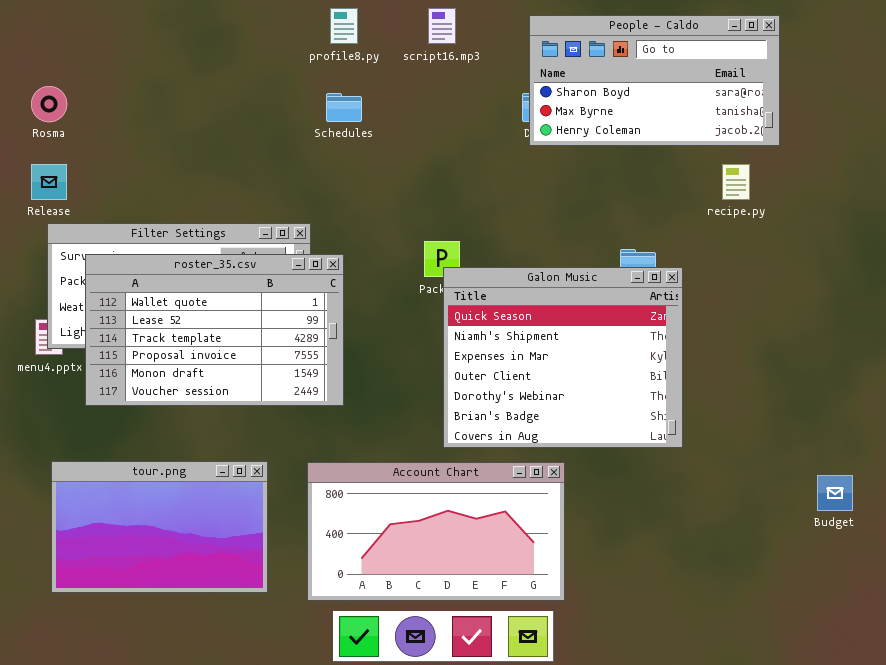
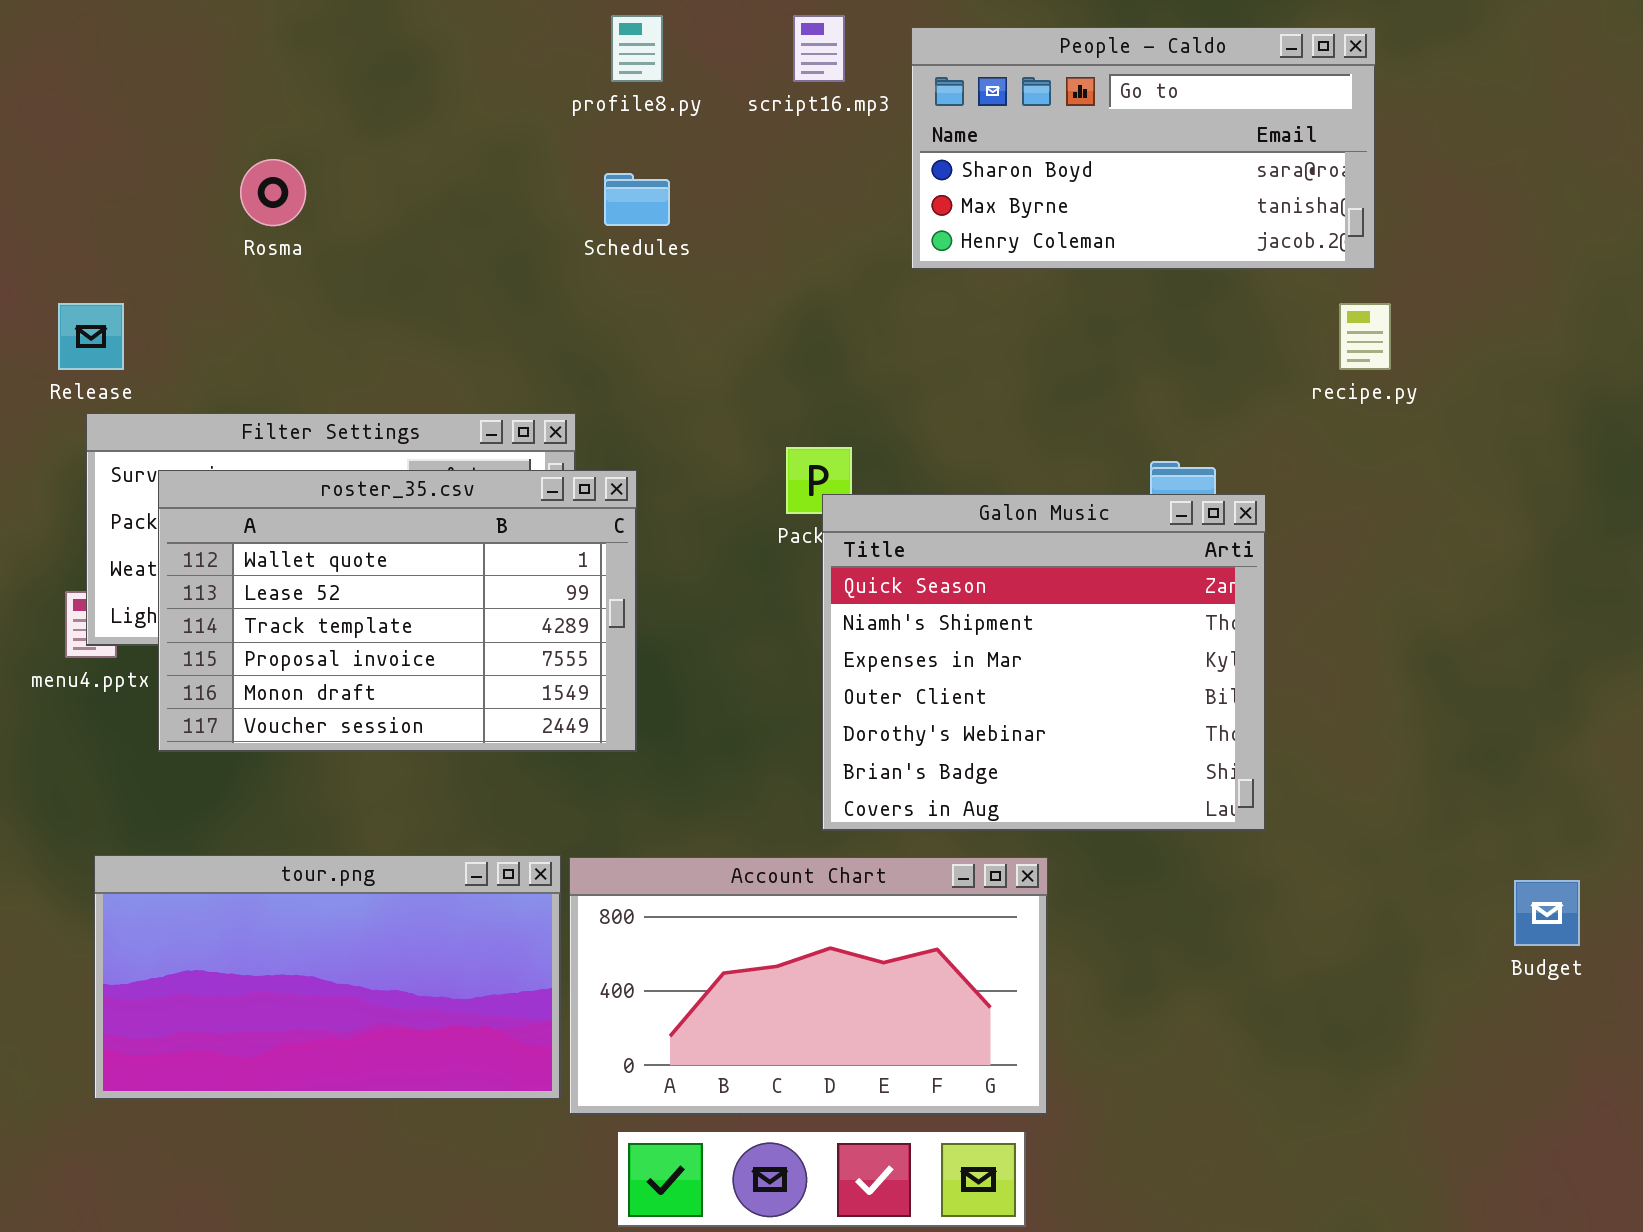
People - Caldo: [529,15,780,146] -> [911,27,1376,270], moved
Rosma: [31,86,67,122] -> [240,159,306,226], moved
tour.png: [51,461,268,593] -> [94,855,561,1100], resized

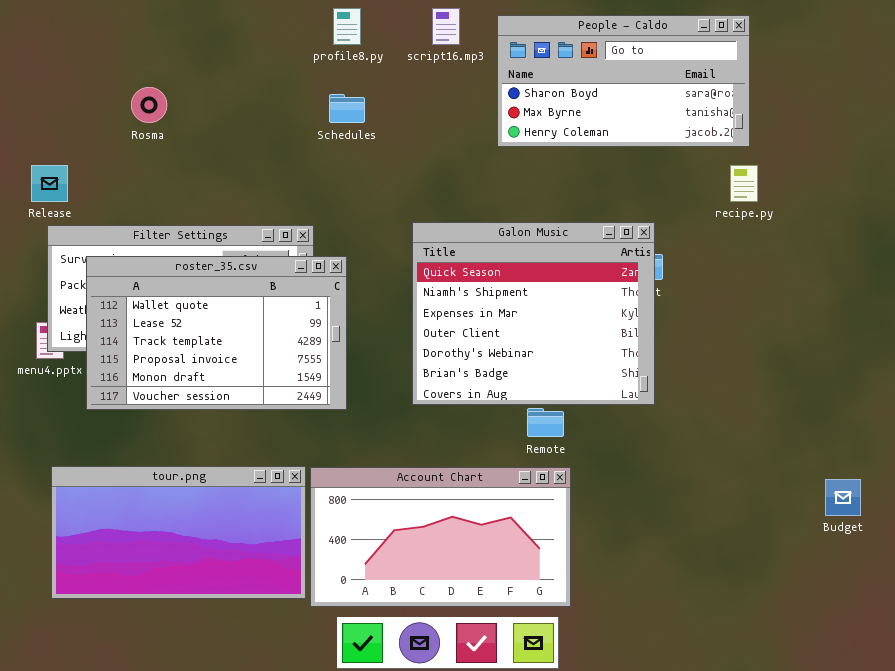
Galon Music: [822,494,1266,831] -> [412,222,655,405], moved

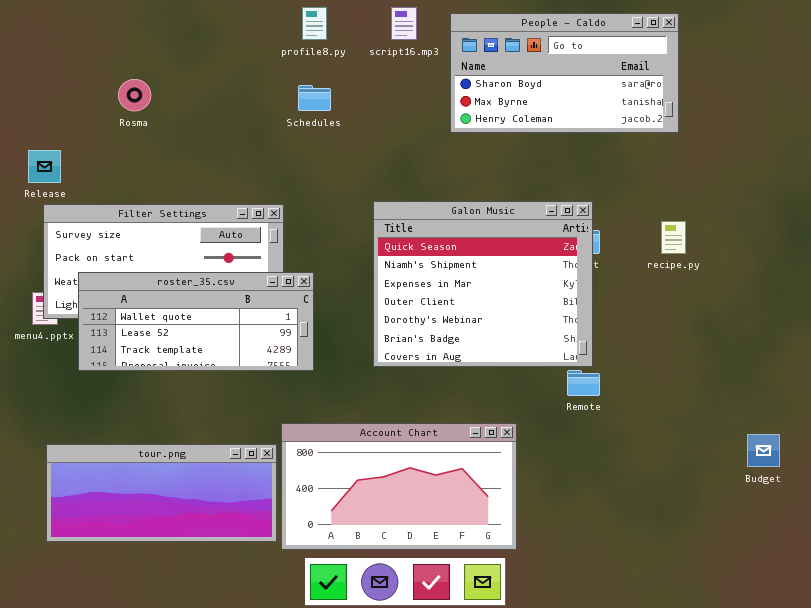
recipe.py: [730,165,758,202] -> [661,221,686,254], moved
roster_35.csv: [86,256,347,410] -> [78,272,314,371], resized
Remote: [527,408,564,437] -> [567,370,600,396], moved
tour.png: [51,466,306,599] -> [46,444,277,542], resized

